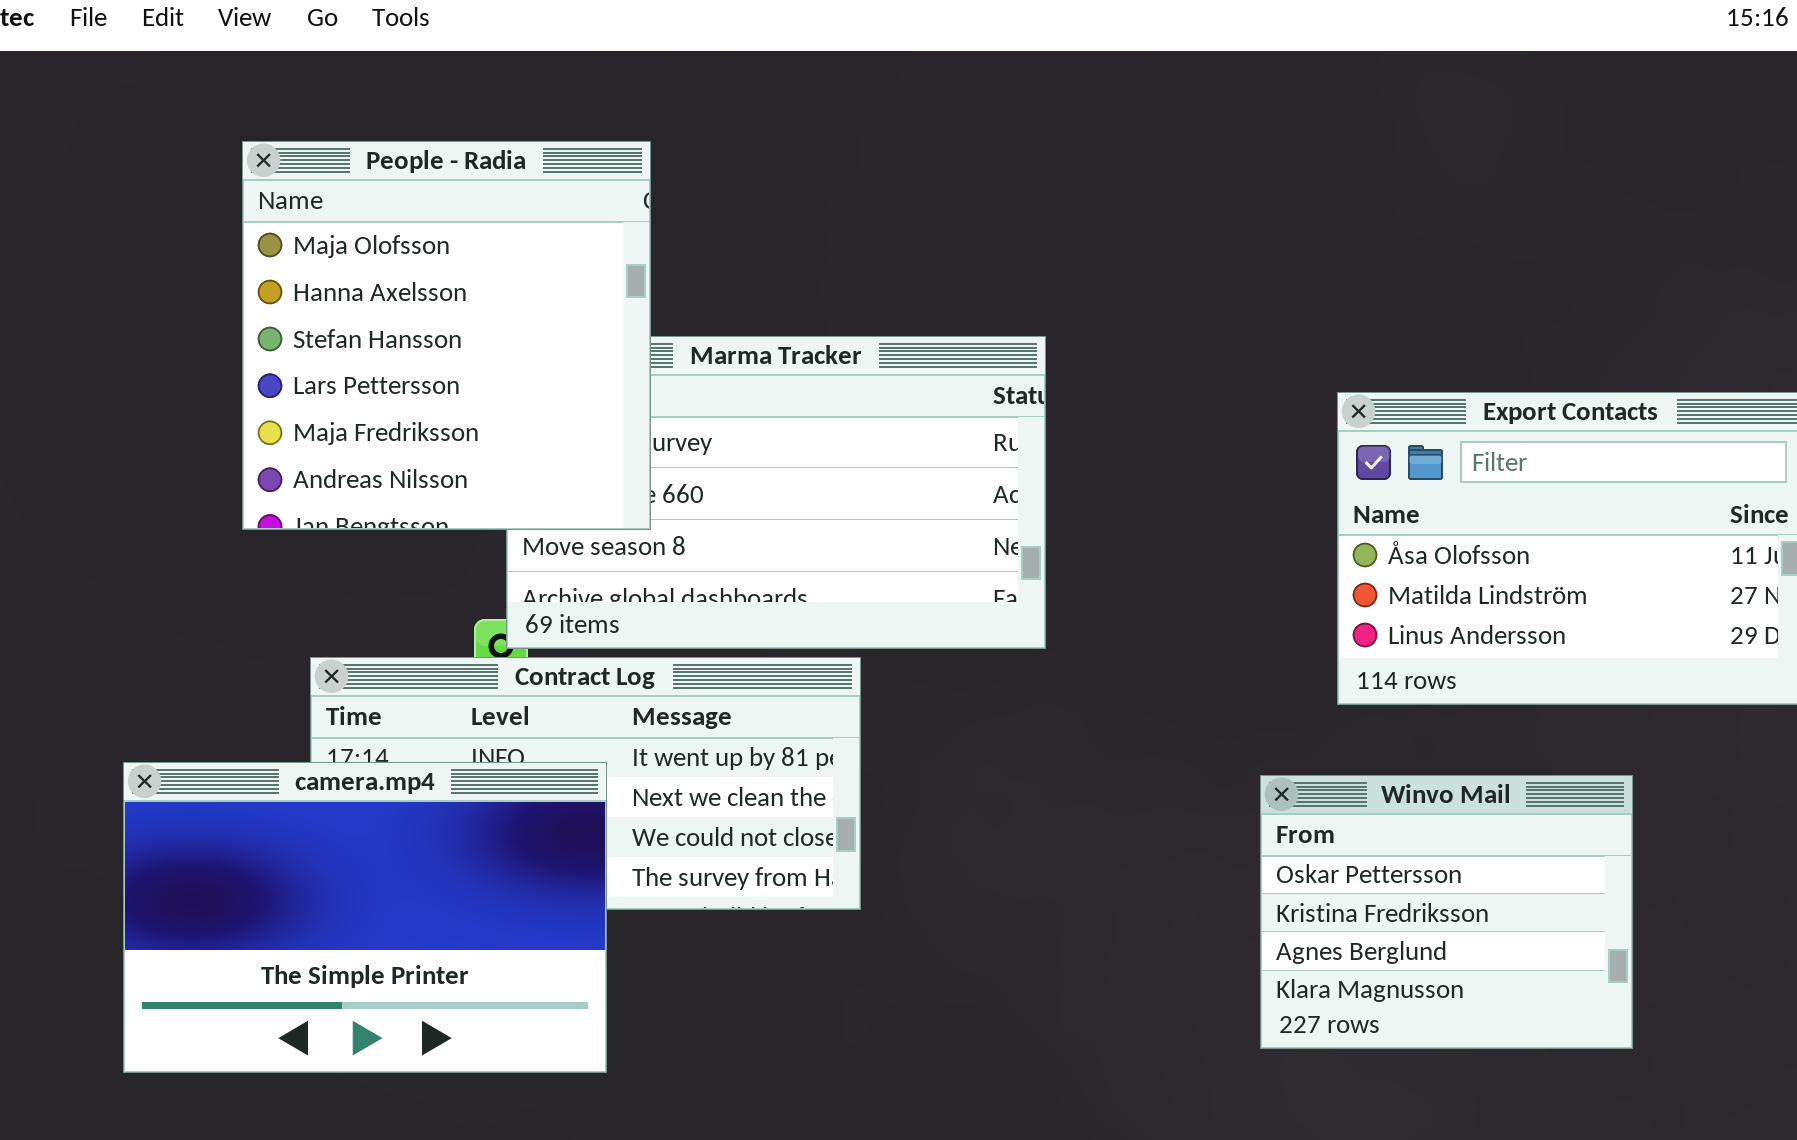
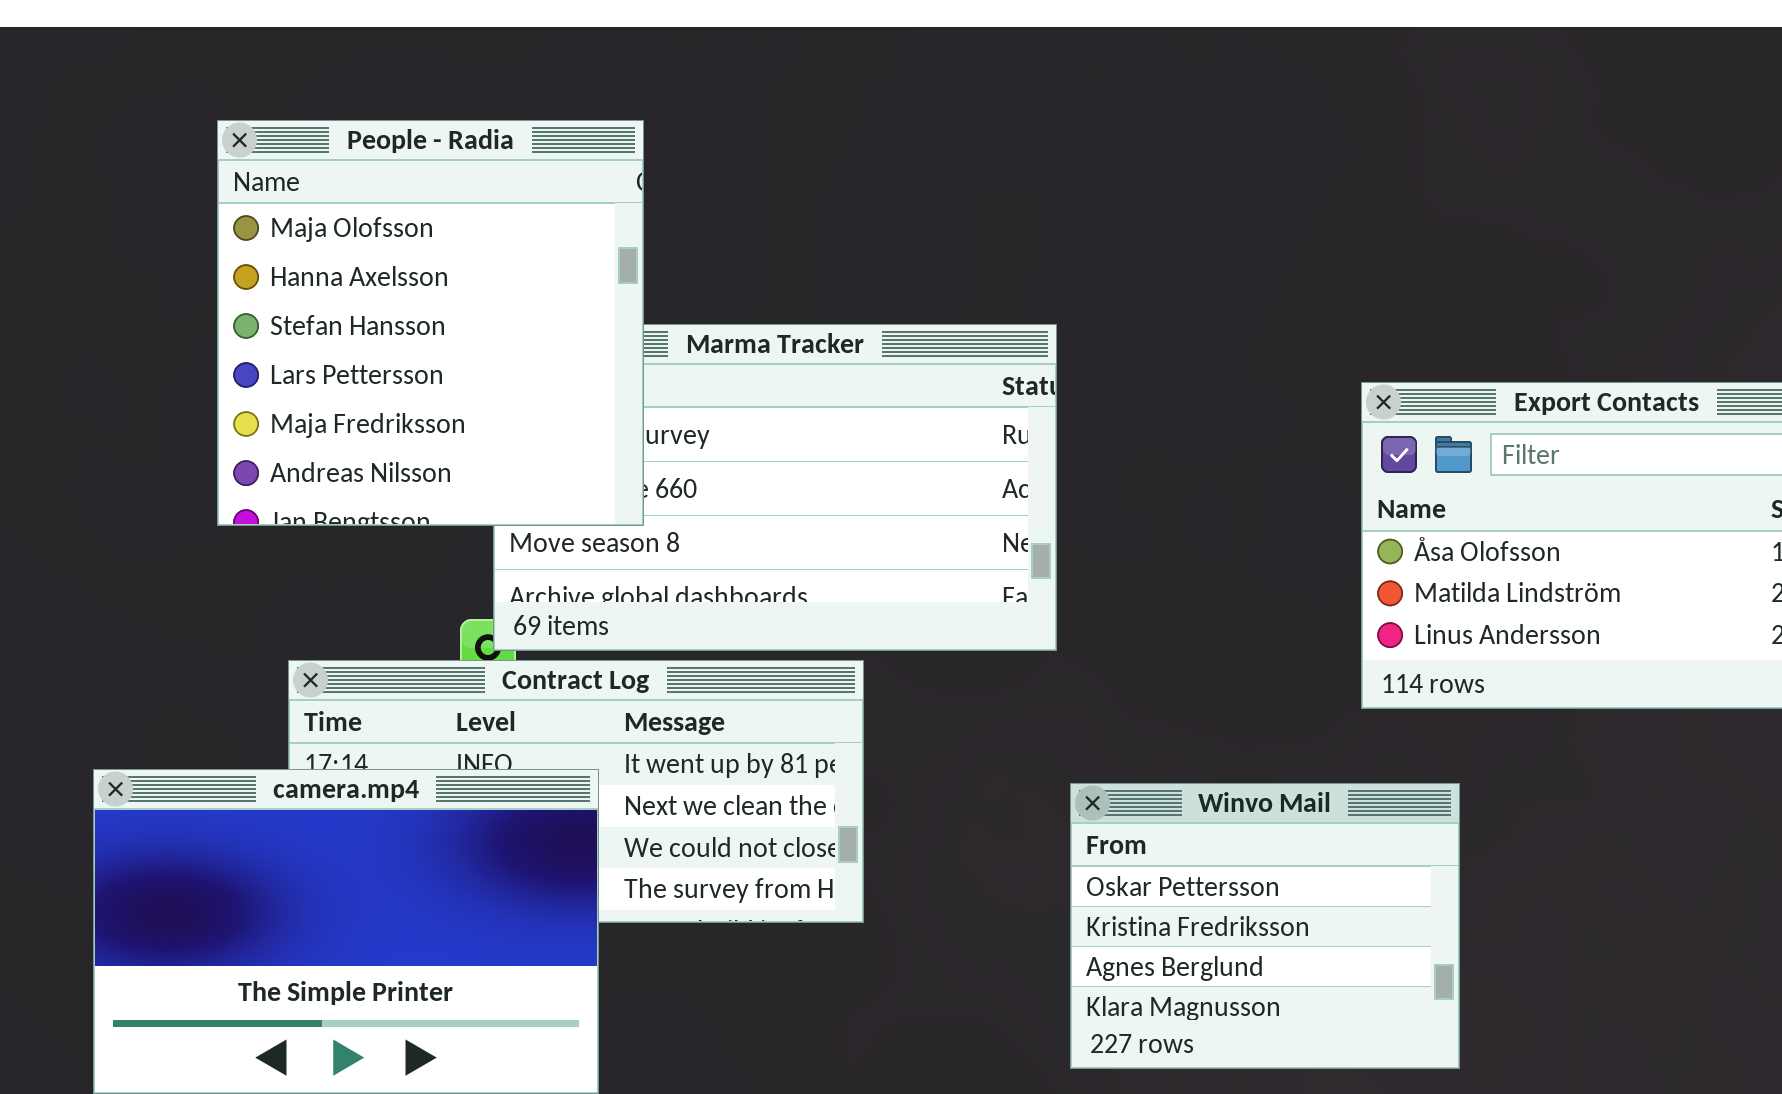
Winvo Mail: [1260,775,1633,1049] -> [1070,783,1460,1069], moved

